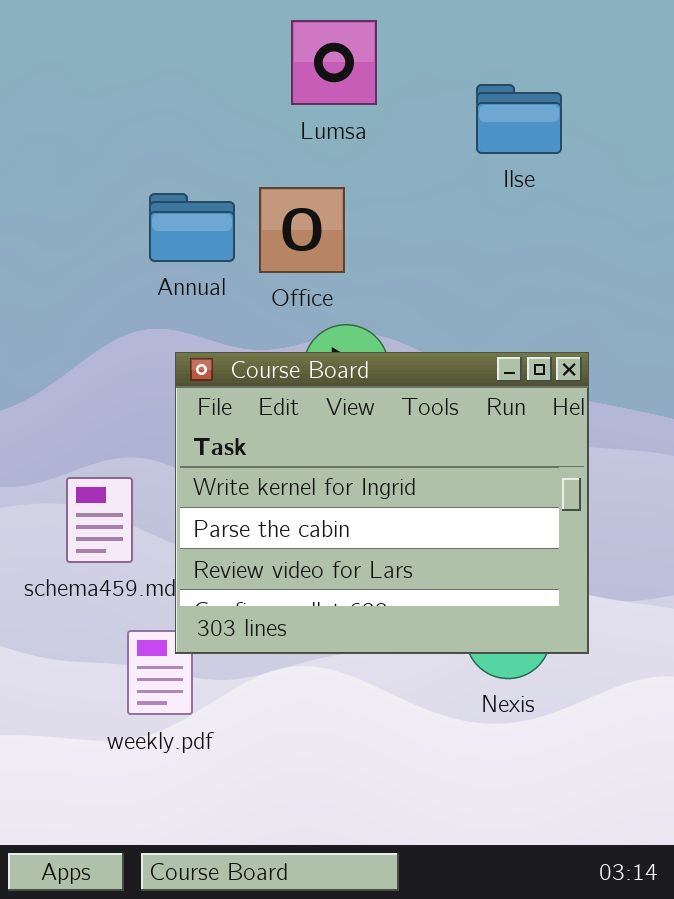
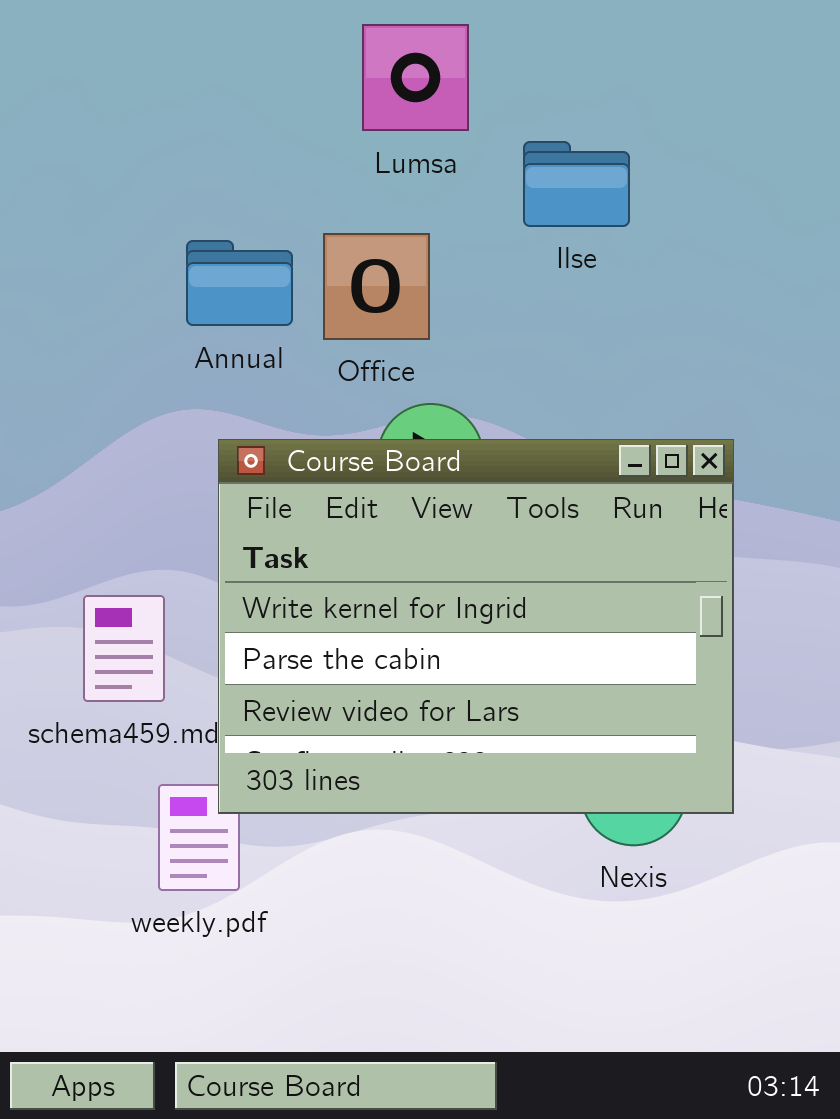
Ilse: [476,84,562,154] -> [523,141,630,227], moved

